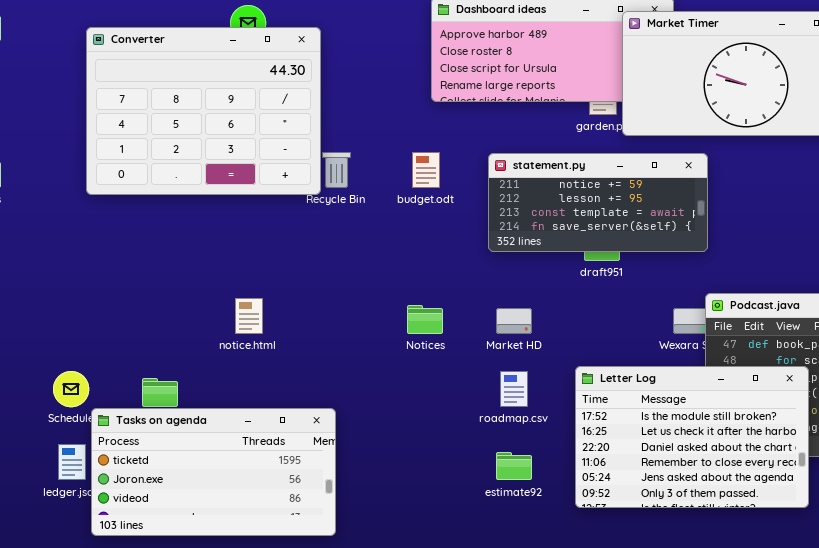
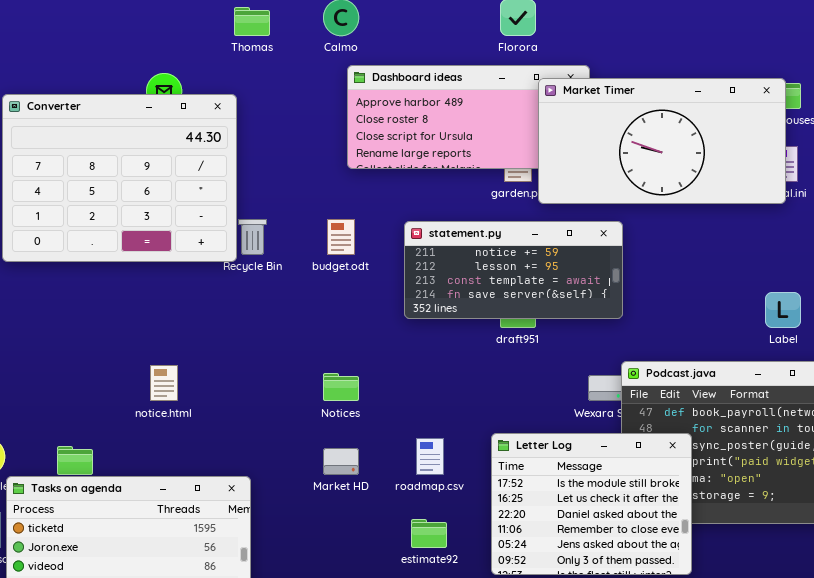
Market HD: [496,308,532,334] -> [323,448,359,475], moved
Letter Log: [575,366,809,508] -> [491,433,692,575], resized

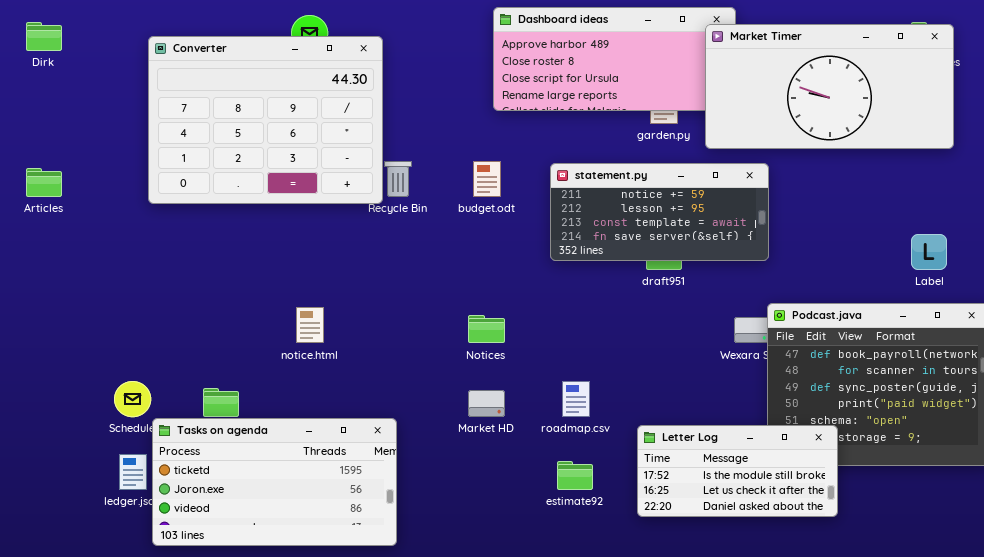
Market Timer: [538,78,786,204] -> [705,24,954,149], moved
Letter Log: [491,433,692,575] -> [637,425,838,517], resized

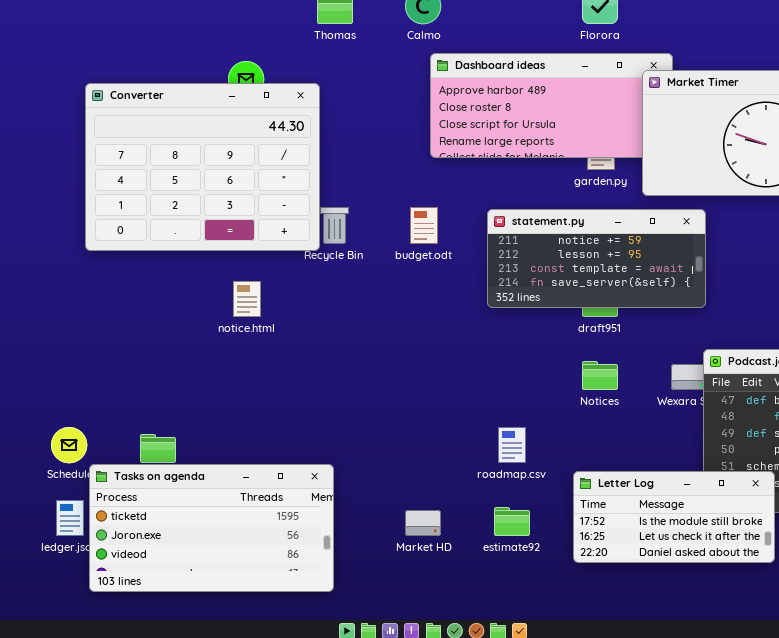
notice.html: [296,307,324,343] -> [233,281,261,317], moved
Notices: [468,315,505,343] -> [582,361,618,390], moved
Market HD: [468,390,505,417] -> [405,510,441,536], moved

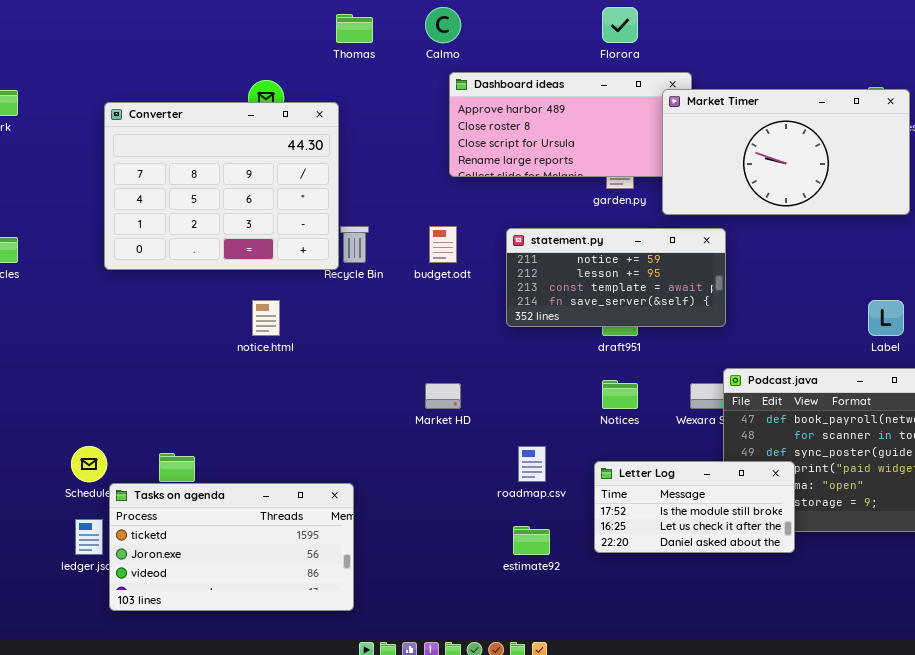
Letter Log: [573,471,775,563] -> [594,461,795,553], moved
Market HD: [405,510,441,536] -> [425,383,461,409], moved

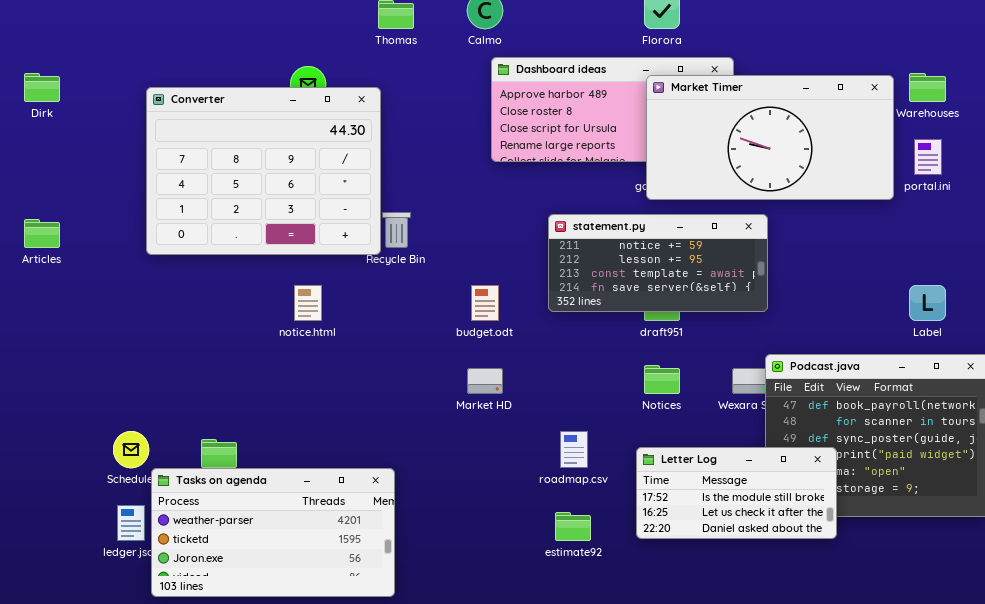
Market Timer: [662,89,910,215] -> [646,75,894,200], moved
budget.odt: [429,226,457,263] -> [471,285,499,321], moved
Tasks on agenda: [109,483,354,611] -> [151,468,395,597], scrolled up 1 row

